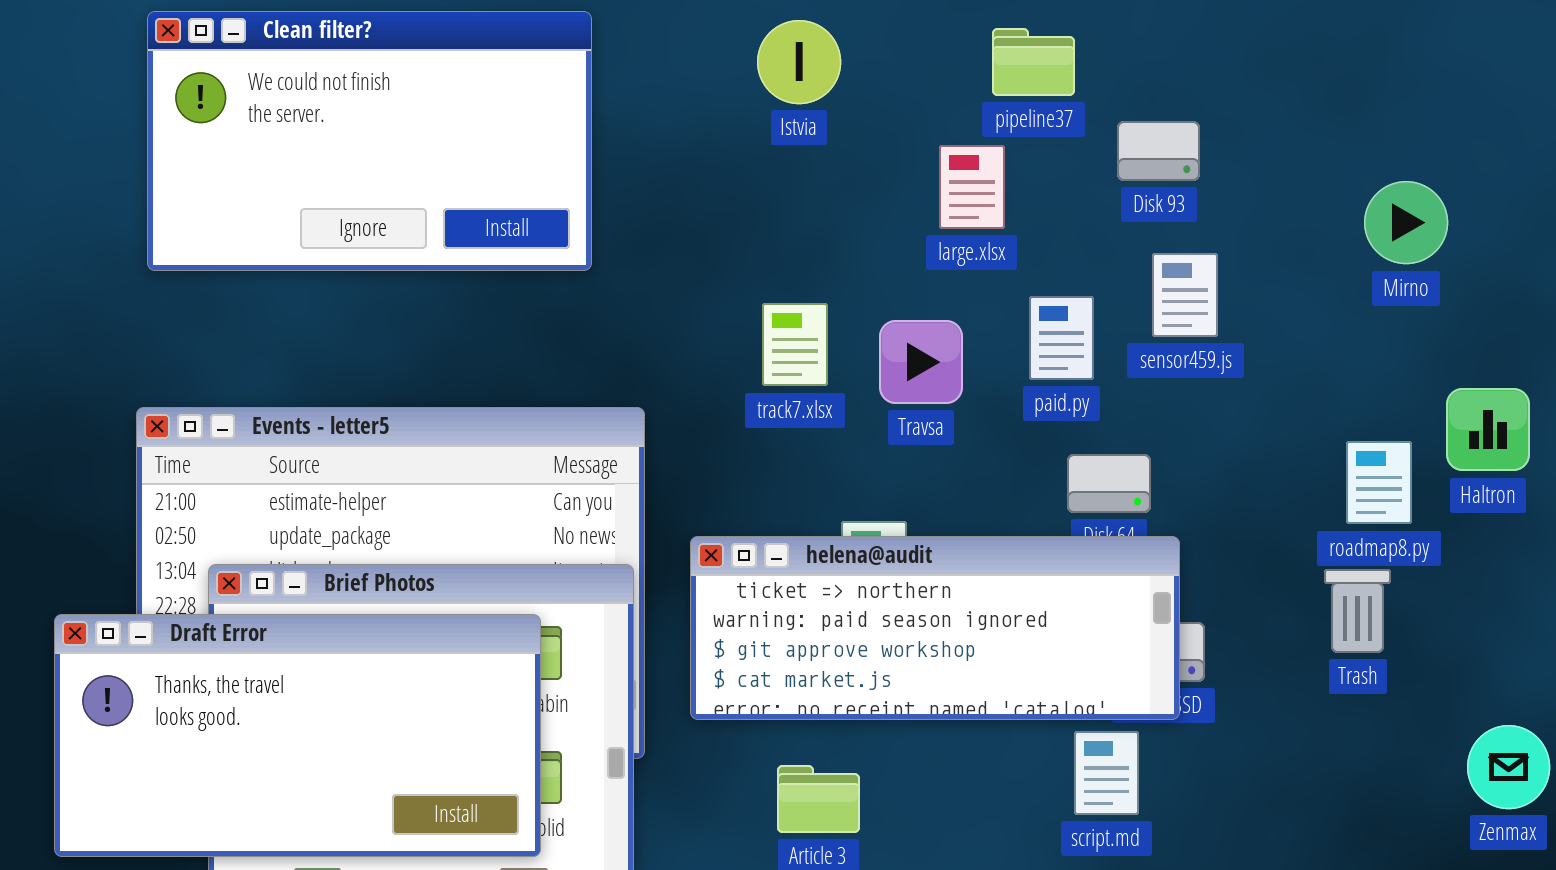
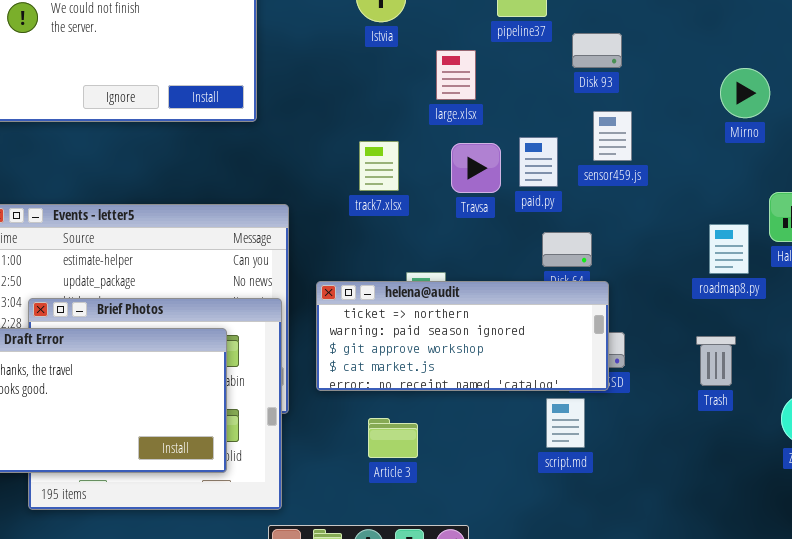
large.xlsx: [939,145,1005,229] -> [436,50,476,100], moved
Travsa: [879,320,963,404] -> [451,143,501,193], moved
Trash: [1324,569,1391,653] -> [696,336,736,386], moved

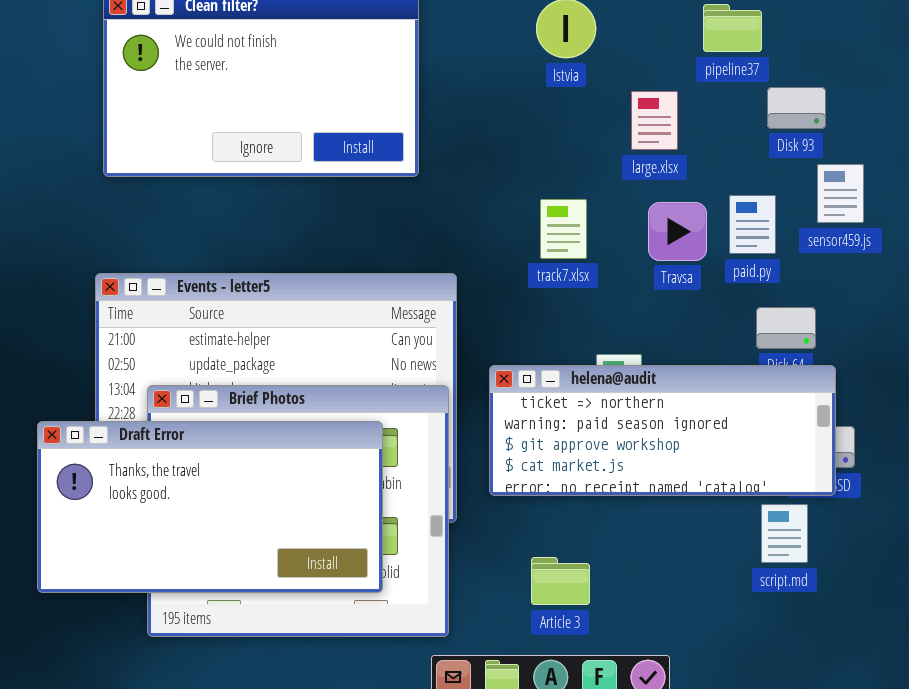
Disk 93: [572,33,622,68] -> [767,87,826,129], moved
Article 3: [368,418,418,458] -> [531,557,590,605], moved

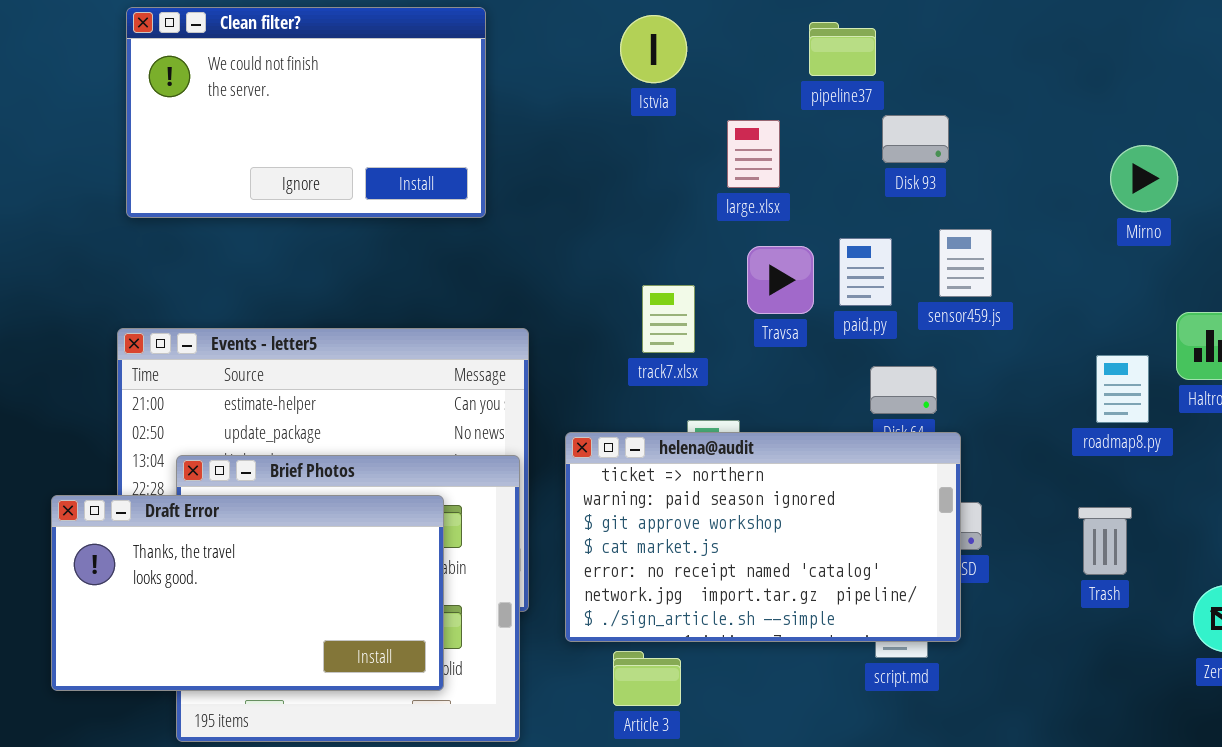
sensor459.js: [817,164,864,223] -> [939,229,992,297], moved
track7.xlsx: [540,199,587,259] -> [642,285,695,353], moved
helena@audit: [489,365,836,496] -> [565,432,961,642], resized

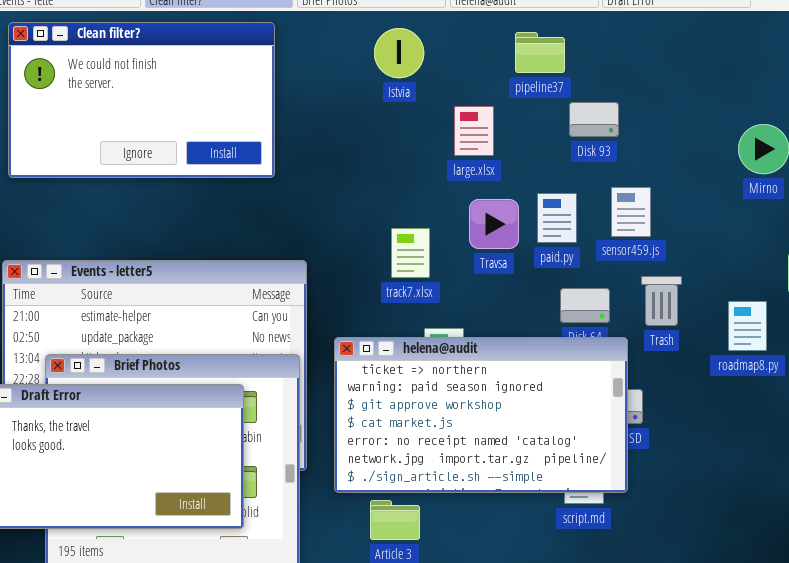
roadmap8.py: [1096,355,1149,423] -> [728,301,767,351], moved
Trash: [1078,507,1132,575] -> [641,276,682,326], moved

